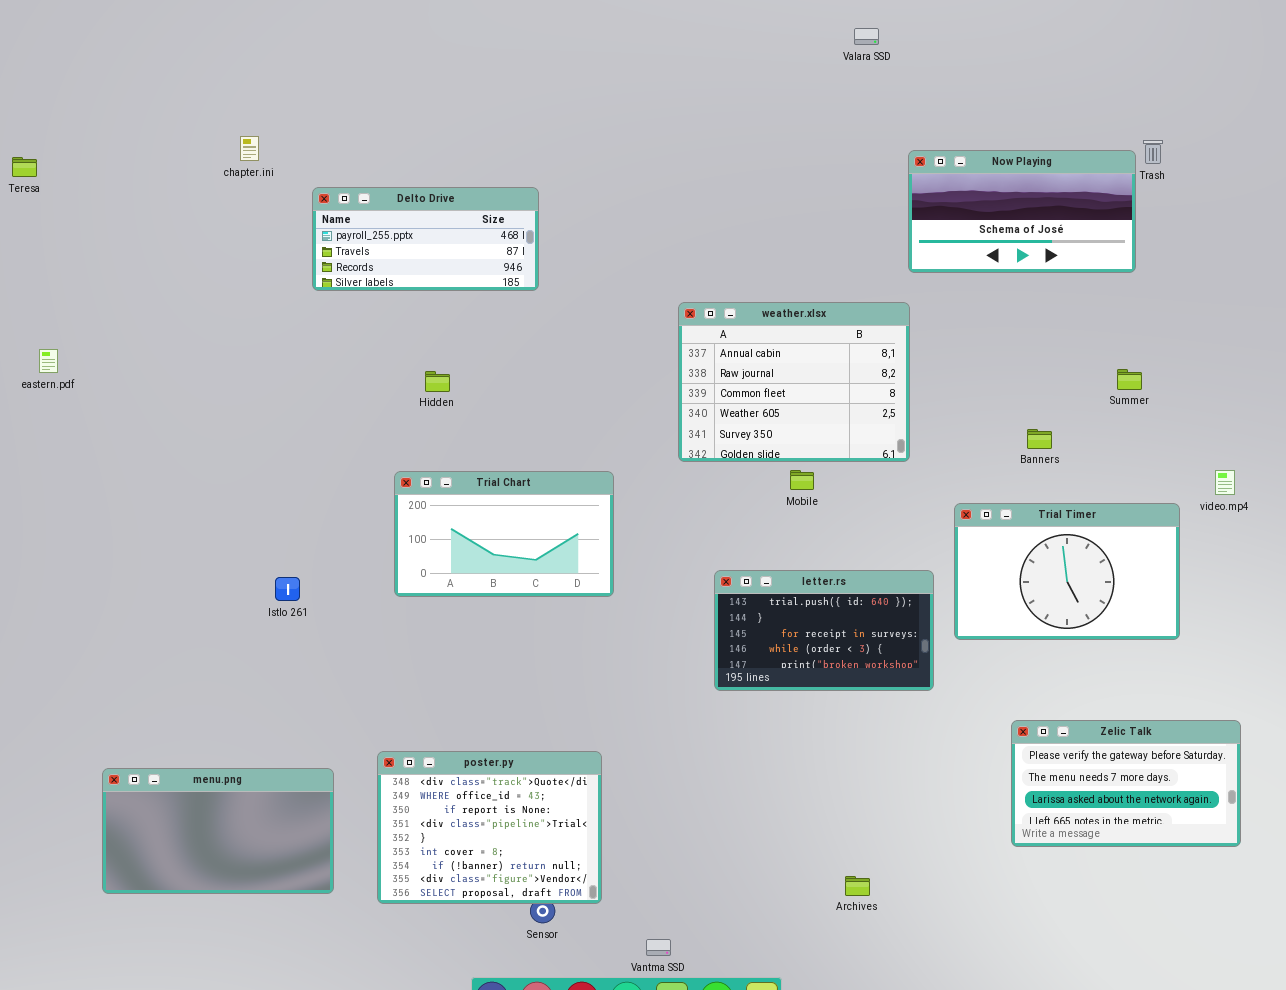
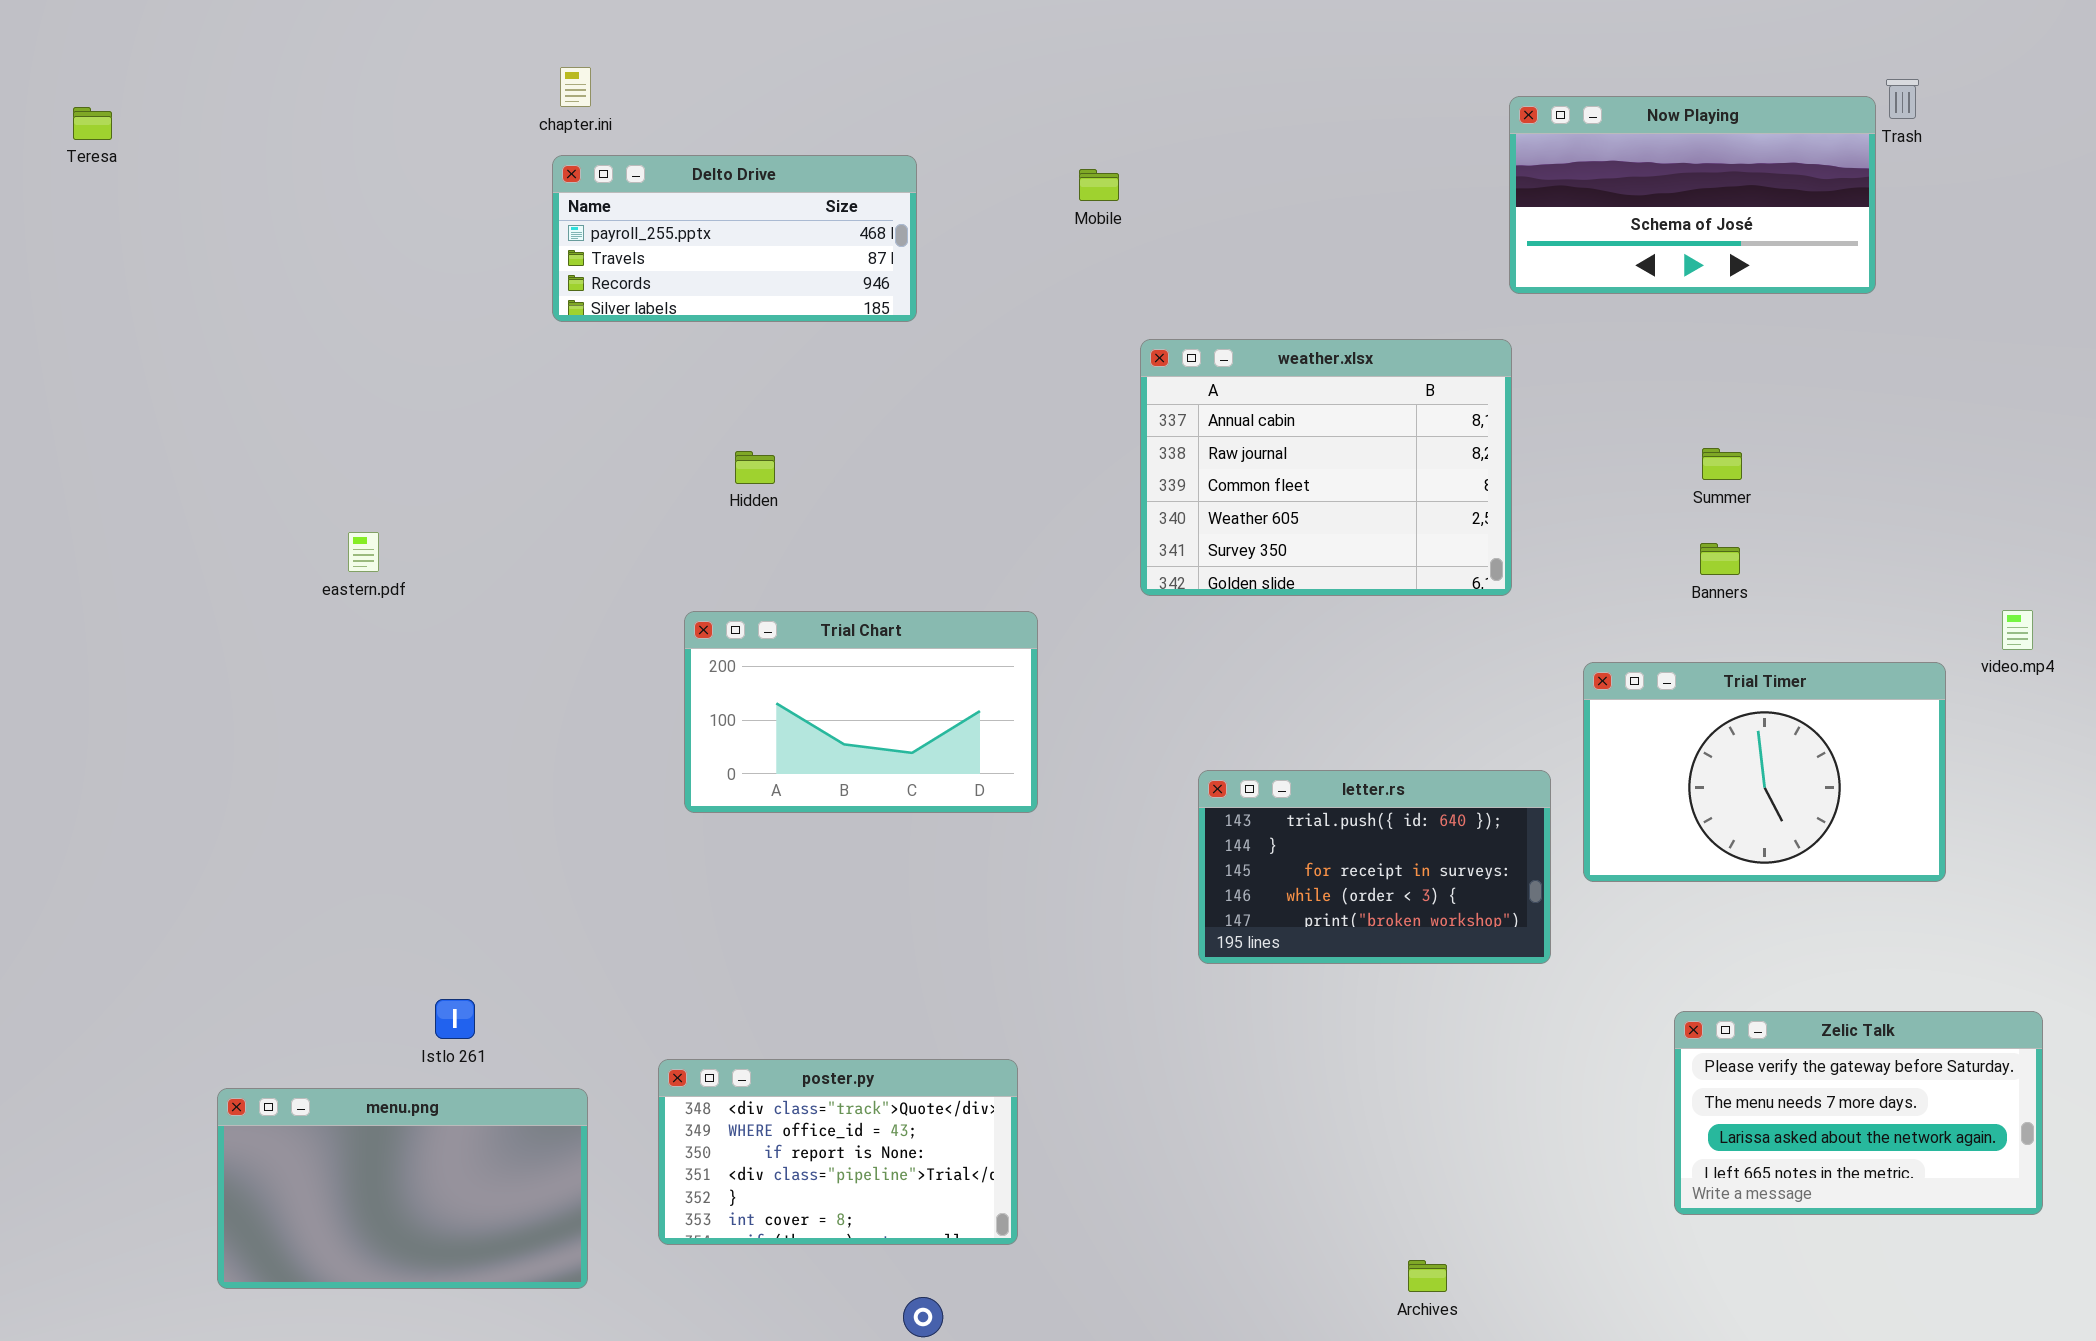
chapter.ini: [240,136,259,161] -> [560,67,591,107], moved
eastern.pdf: [39,349,58,373] -> [348,532,379,572], moved
Summer: [1117,369,1142,390] -> [1702,448,1742,480], moved
Mobile: [790,470,814,490] -> [1079,169,1119,201], moved
Istlo 261: [275,577,300,601] -> [435,999,475,1039], moved
poster.py: [377,751,602,904] -> [658,1059,1018,1245], resized

